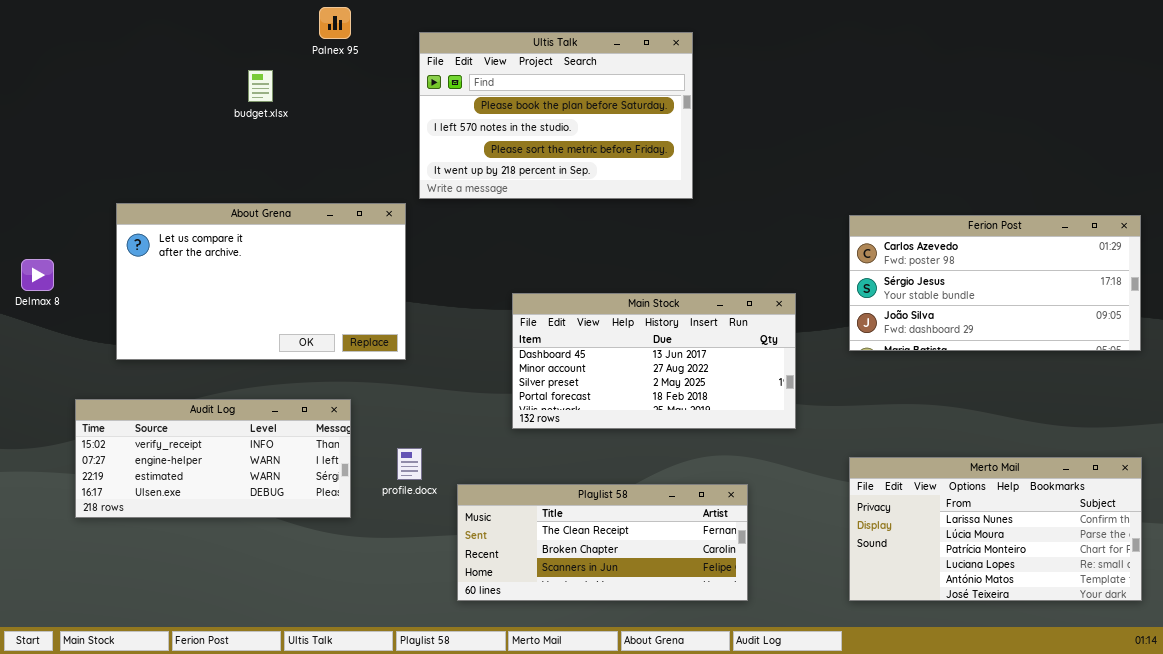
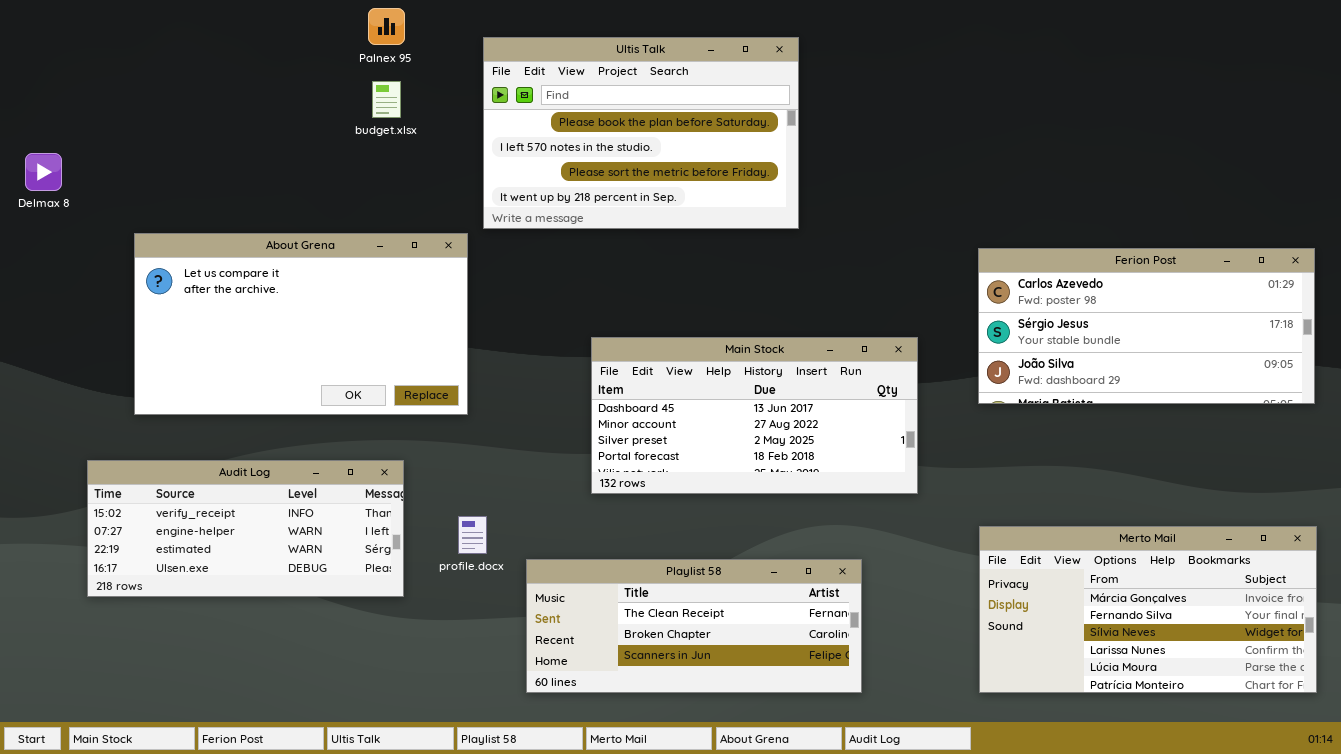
budget.xlsx: [248,70,273,102] -> [372,81,401,118], moved
Delmax 8: [21,259,54,291] -> [25,153,62,191], moved
Merto Mail: [849,457,1142,601] -> [979,526,1317,693], scrolled up 3 rows

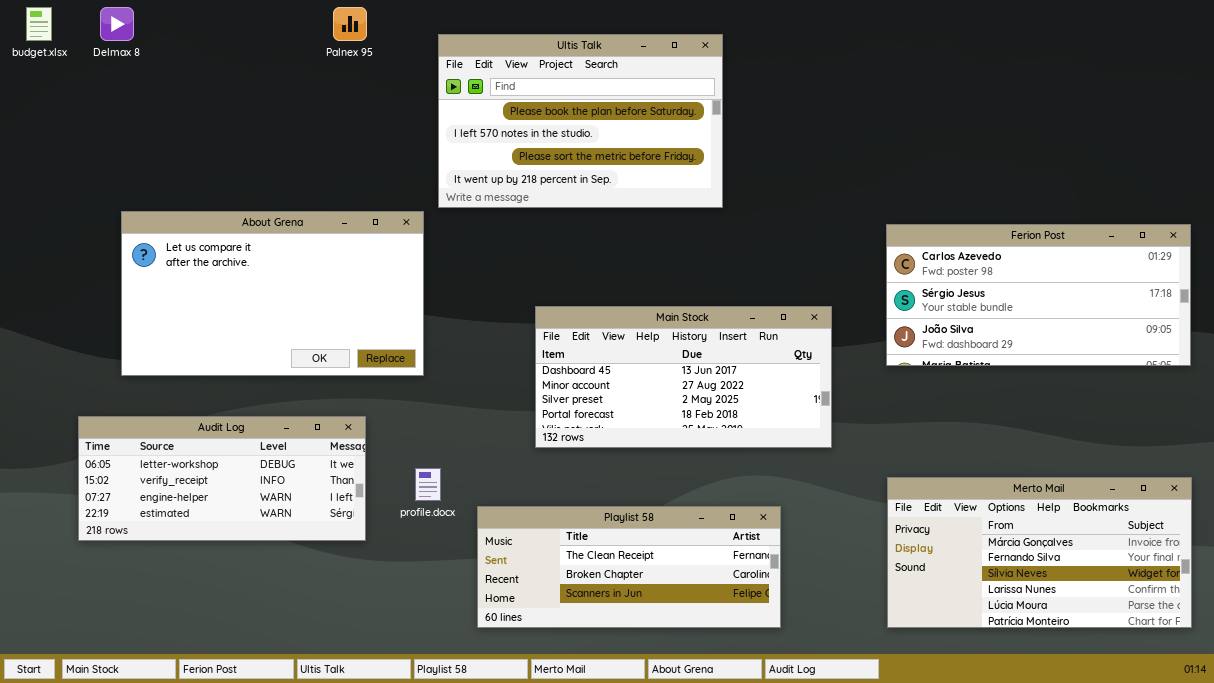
budget.xlsx: [372,81,401,118] -> [26,7,52,41], moved
Delmax 8: [25,153,62,191] -> [100,7,134,41], moved
Audit Log: [87,460,404,597] -> [78,416,366,541], scrolled up 1 row

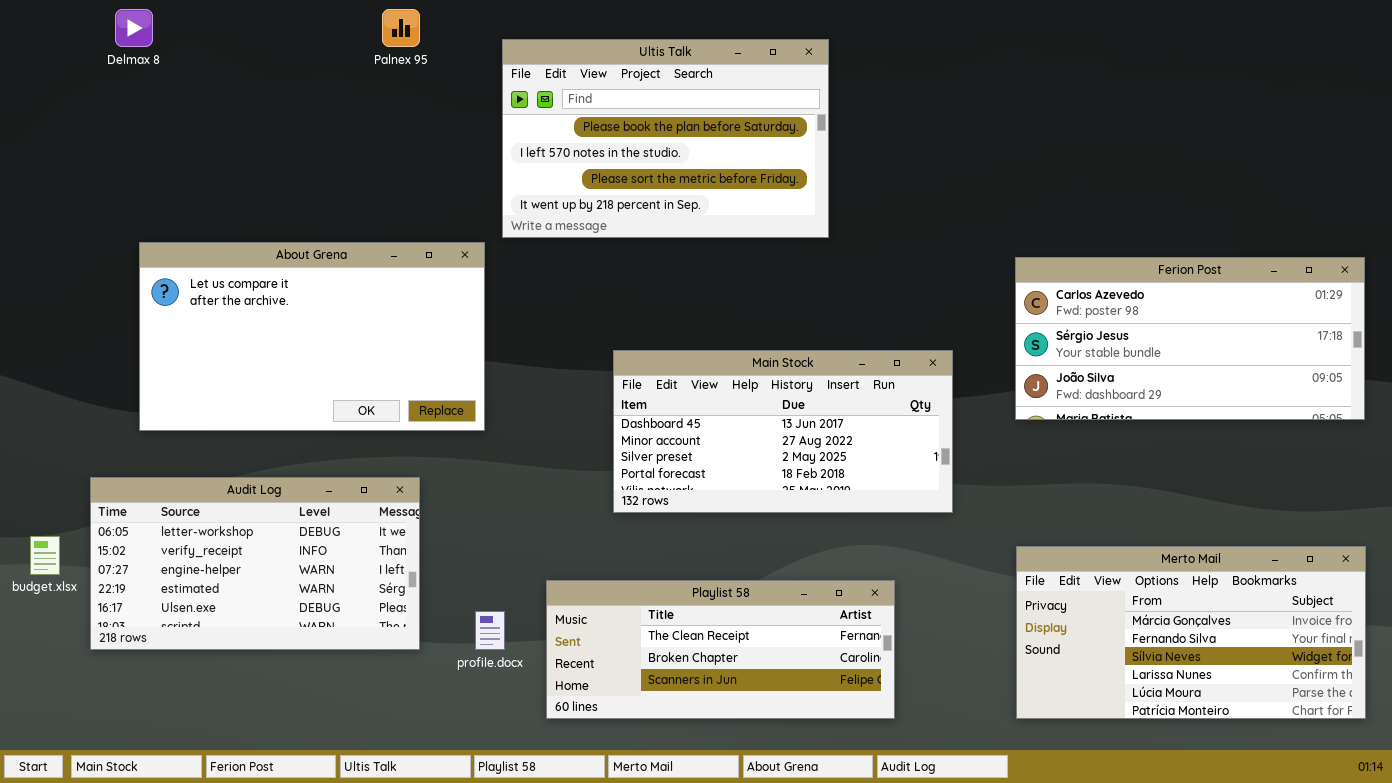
budget.xlsx: [26,7,52,41] -> [30,536,60,575], moved
Audit Log: [78,416,366,541] -> [90,477,420,650], resized
profile.docx: [415,468,441,501] -> [475,611,505,650], moved

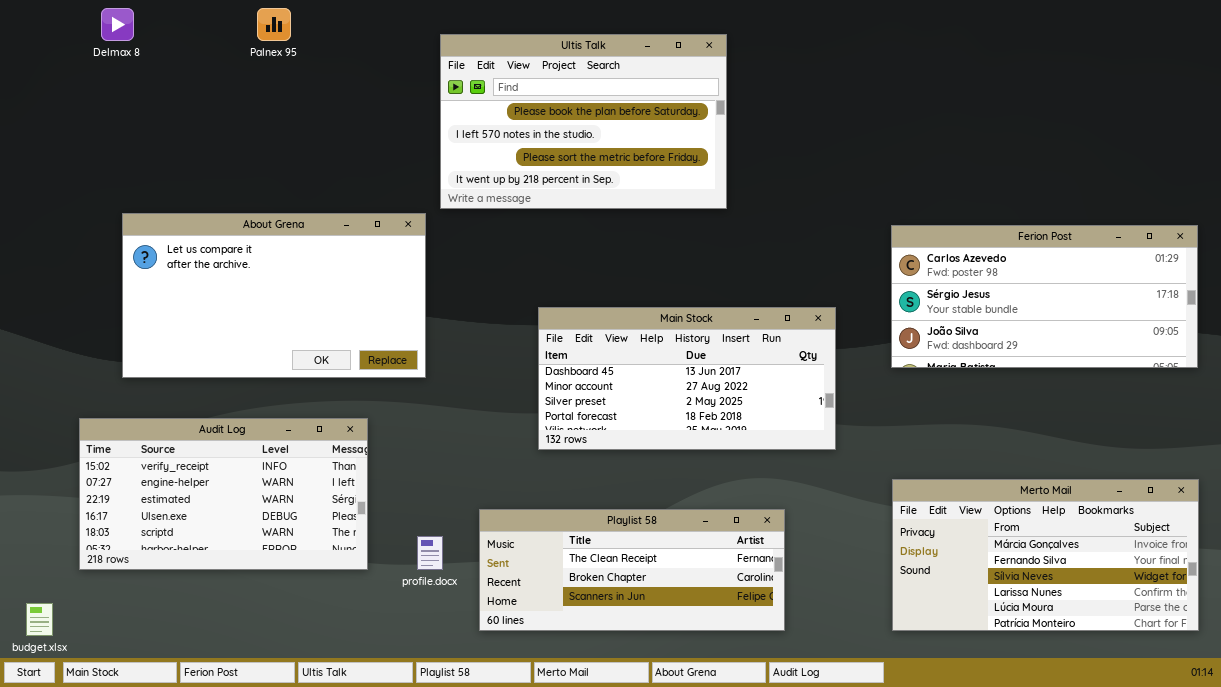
Palnex 95: [382,9,420,47] -> [257,8,291,41], moved
Audit Log: [90,477,420,650] -> [79,418,368,570], scrolled down 1 row
budget.xlsx: [30,536,60,575] -> [26,603,53,636], moved

